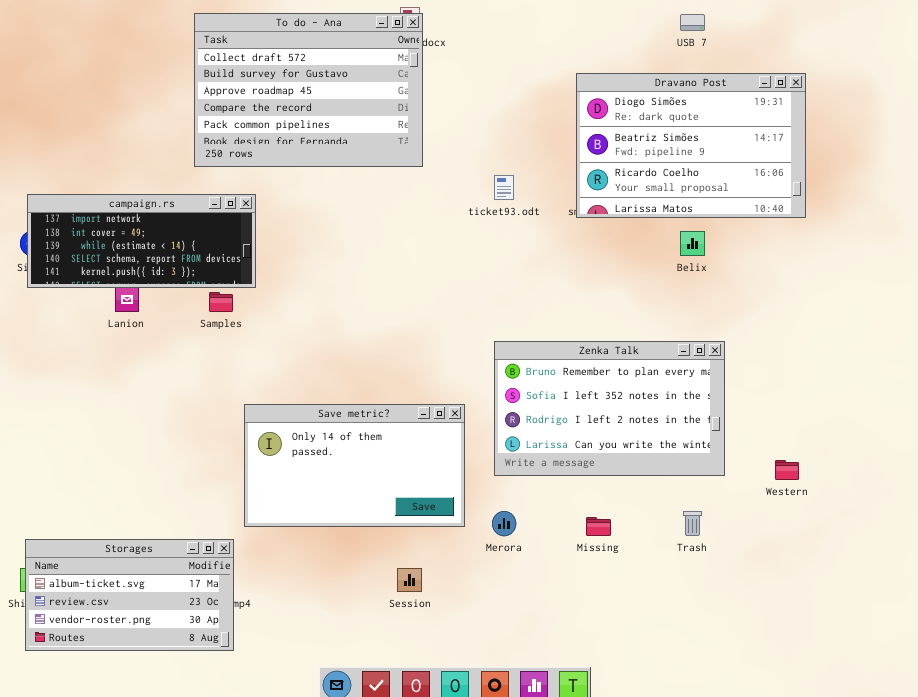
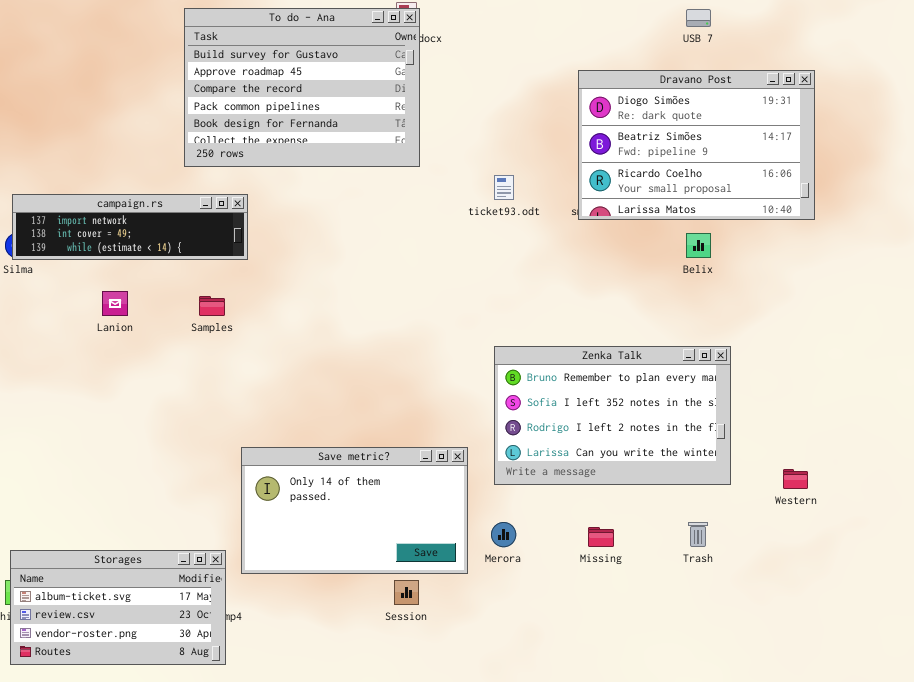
To do - Ana: [194,13,423,167] -> [184,8,420,167], scrolled down 1 row
campaign.rs: [27,194,256,288] -> [12,194,248,260], resized
Save metric?: [244,404,465,527] -> [241,447,468,574], moved

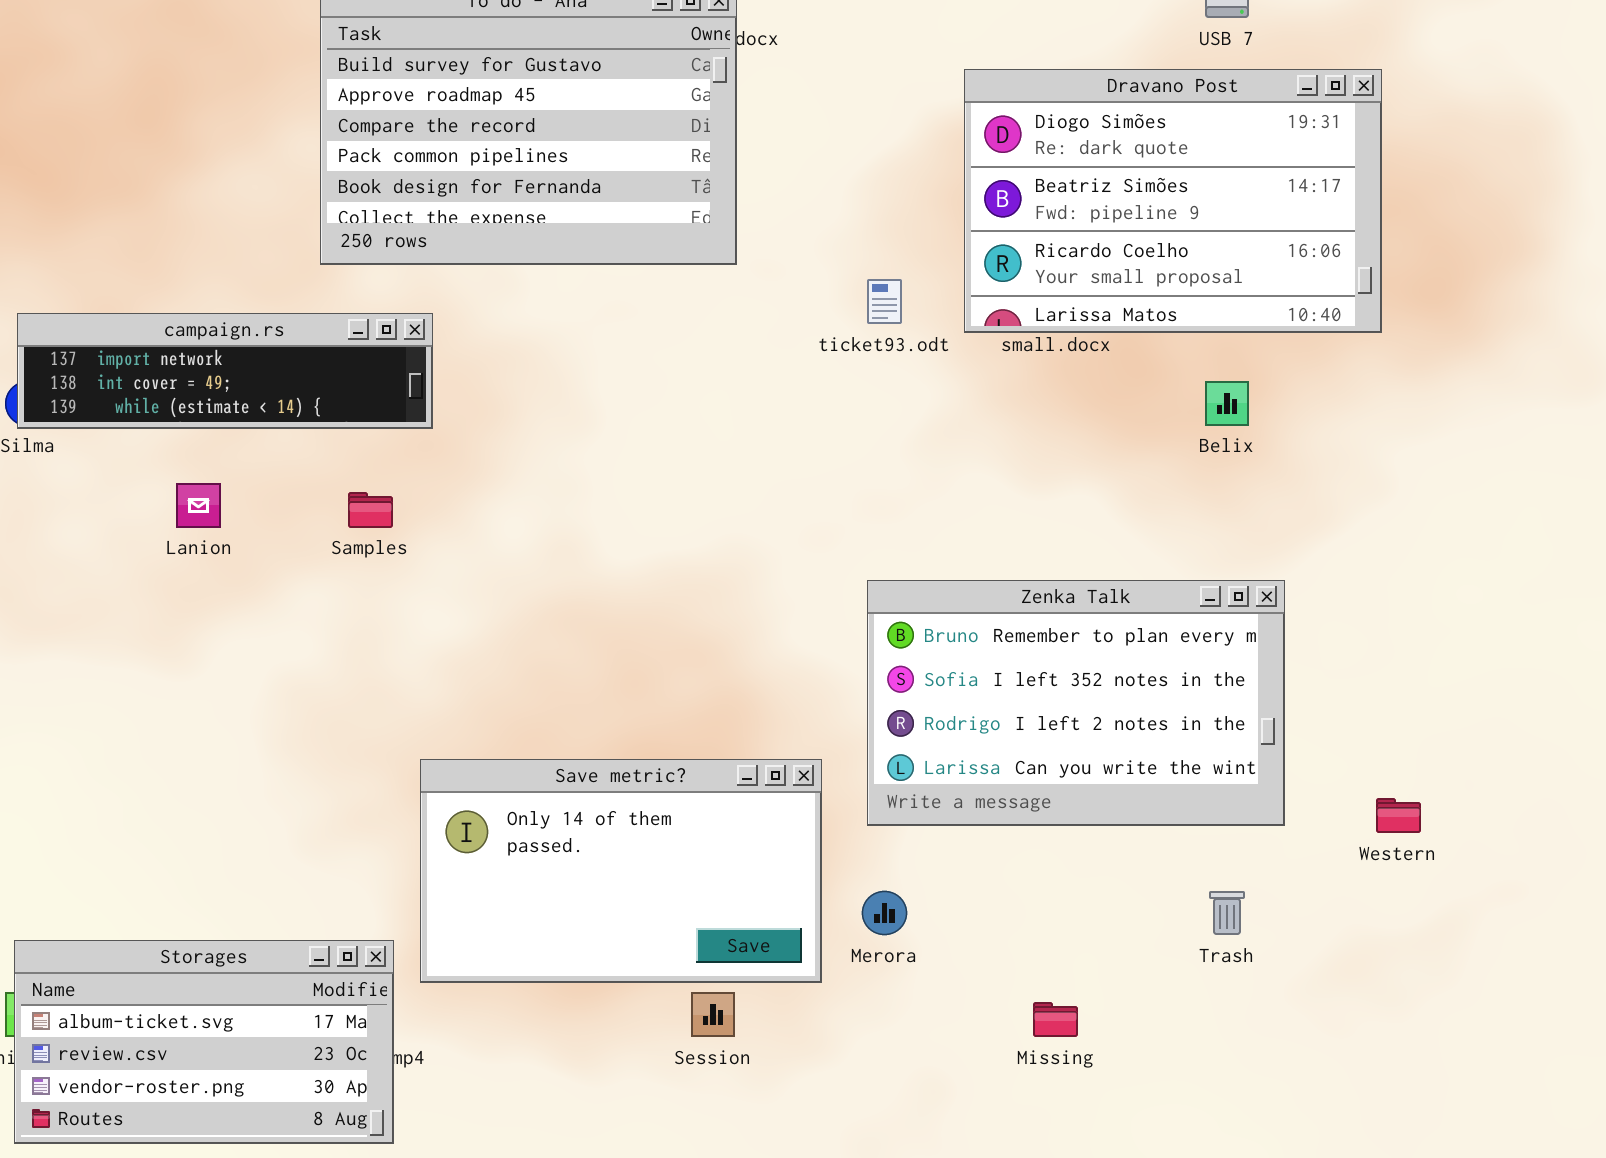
Dravano Post: [578,70,815,220] -> [964,69,1382,333], moved
Missing: [588,527,614,547] -> [1033,1002,1078,1037], moved

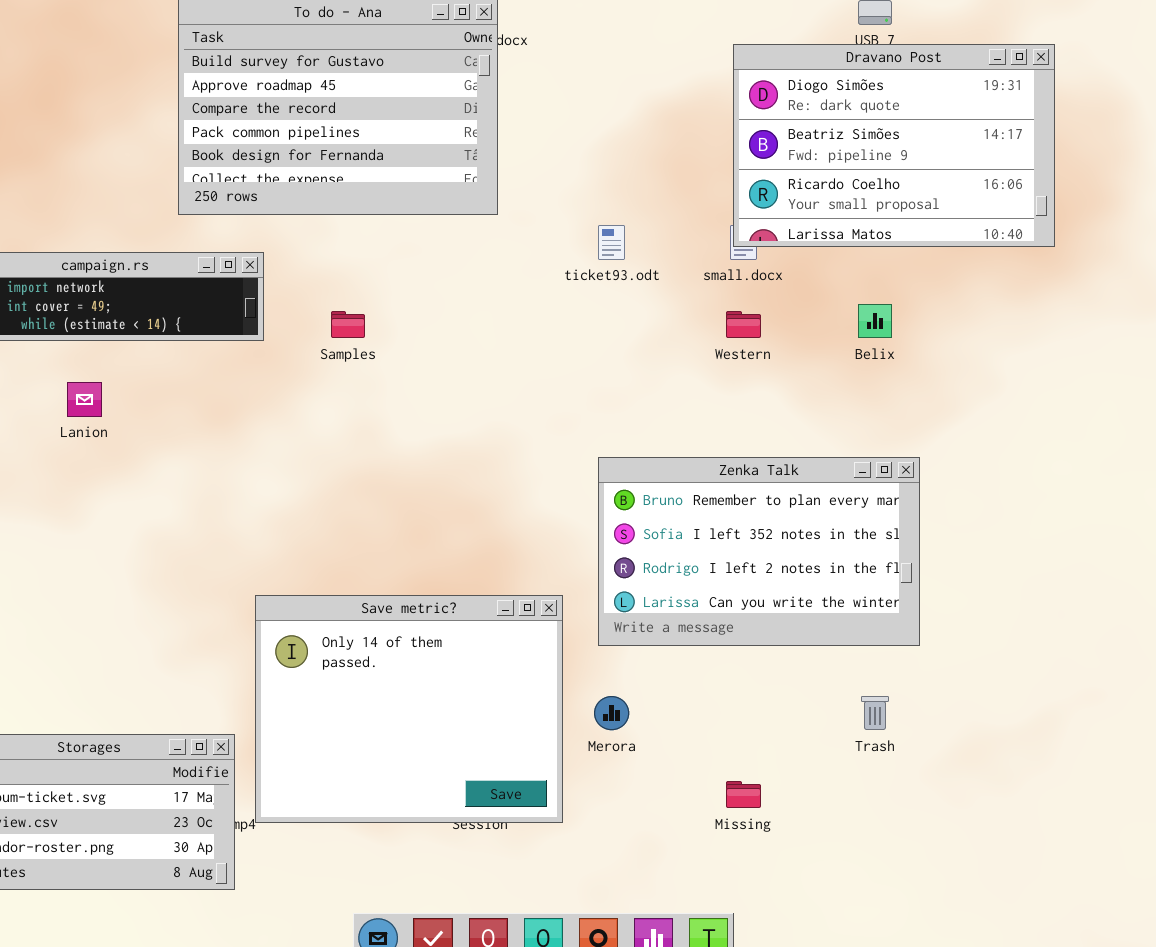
Dravano Post: [964,69,1382,333] -> [733,44,1055,247], moved
Samples: [348,492,393,528] -> [331,311,365,338], moved
Save metric?: [420,759,822,983] -> [255,595,563,823], resized
Western: [1376,798,1421,833] -> [726,311,761,338], moved

